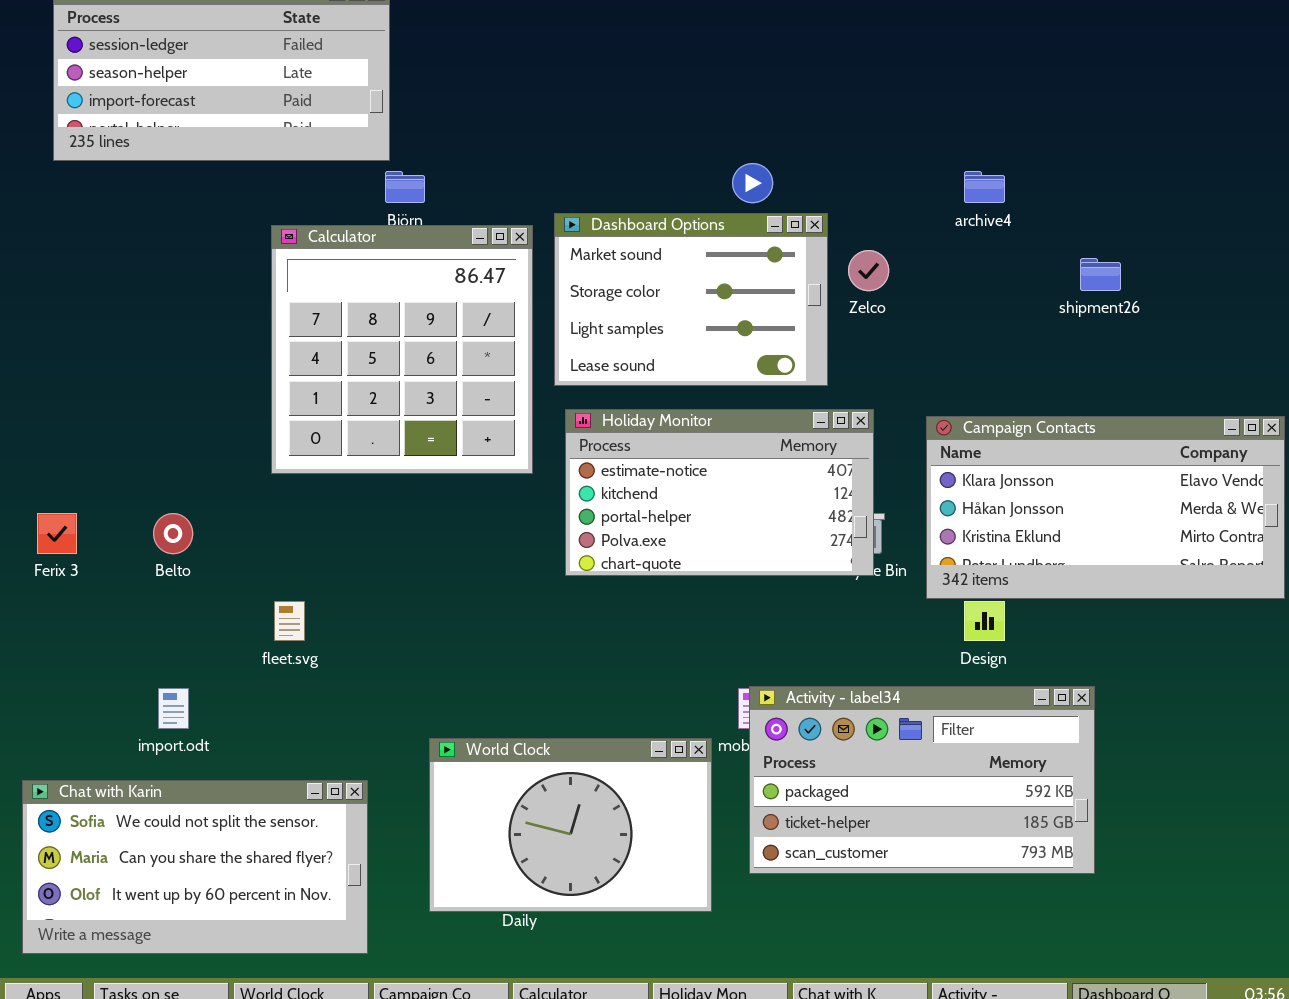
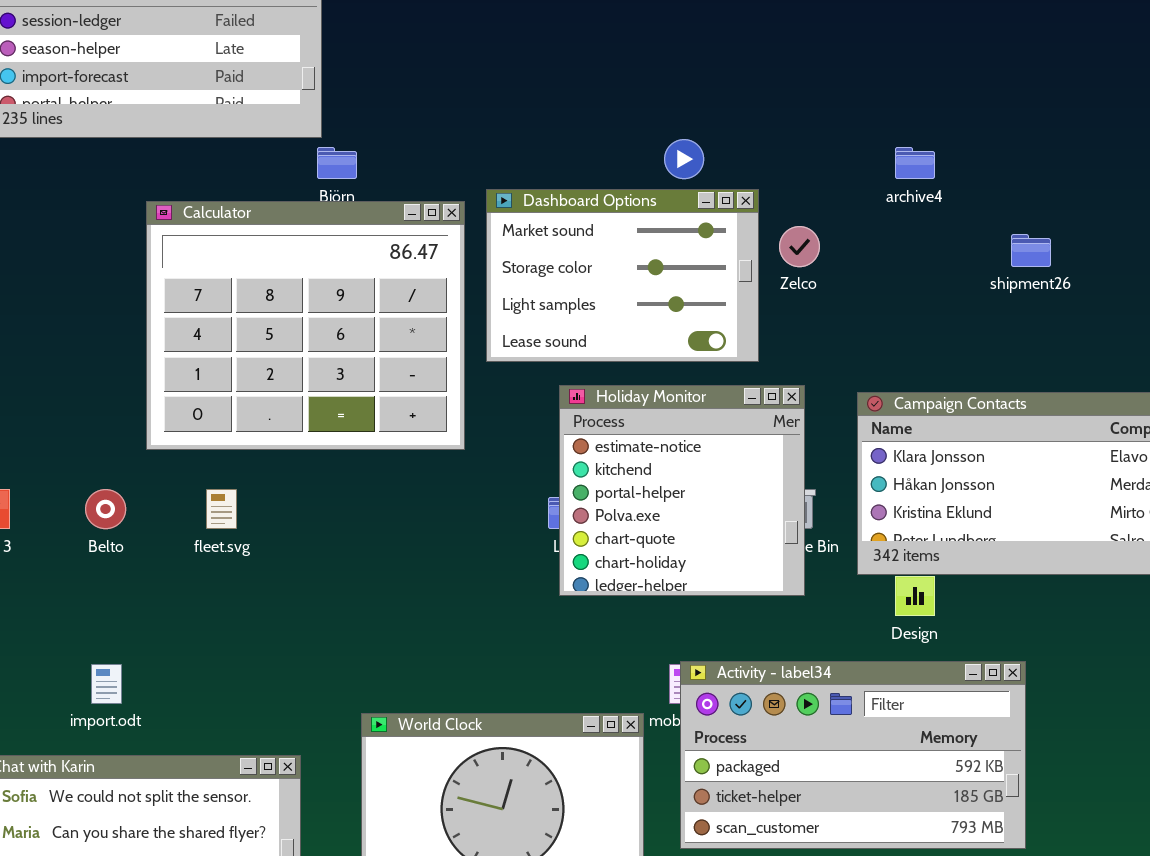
Calculator: [271,225,533,474] -> [146,201,465,450], resized
Holiday Monitor: [565,409,874,576] -> [559,385,805,596], resized
fleet.svg: [274,601,305,641] -> [206,489,237,529], moved

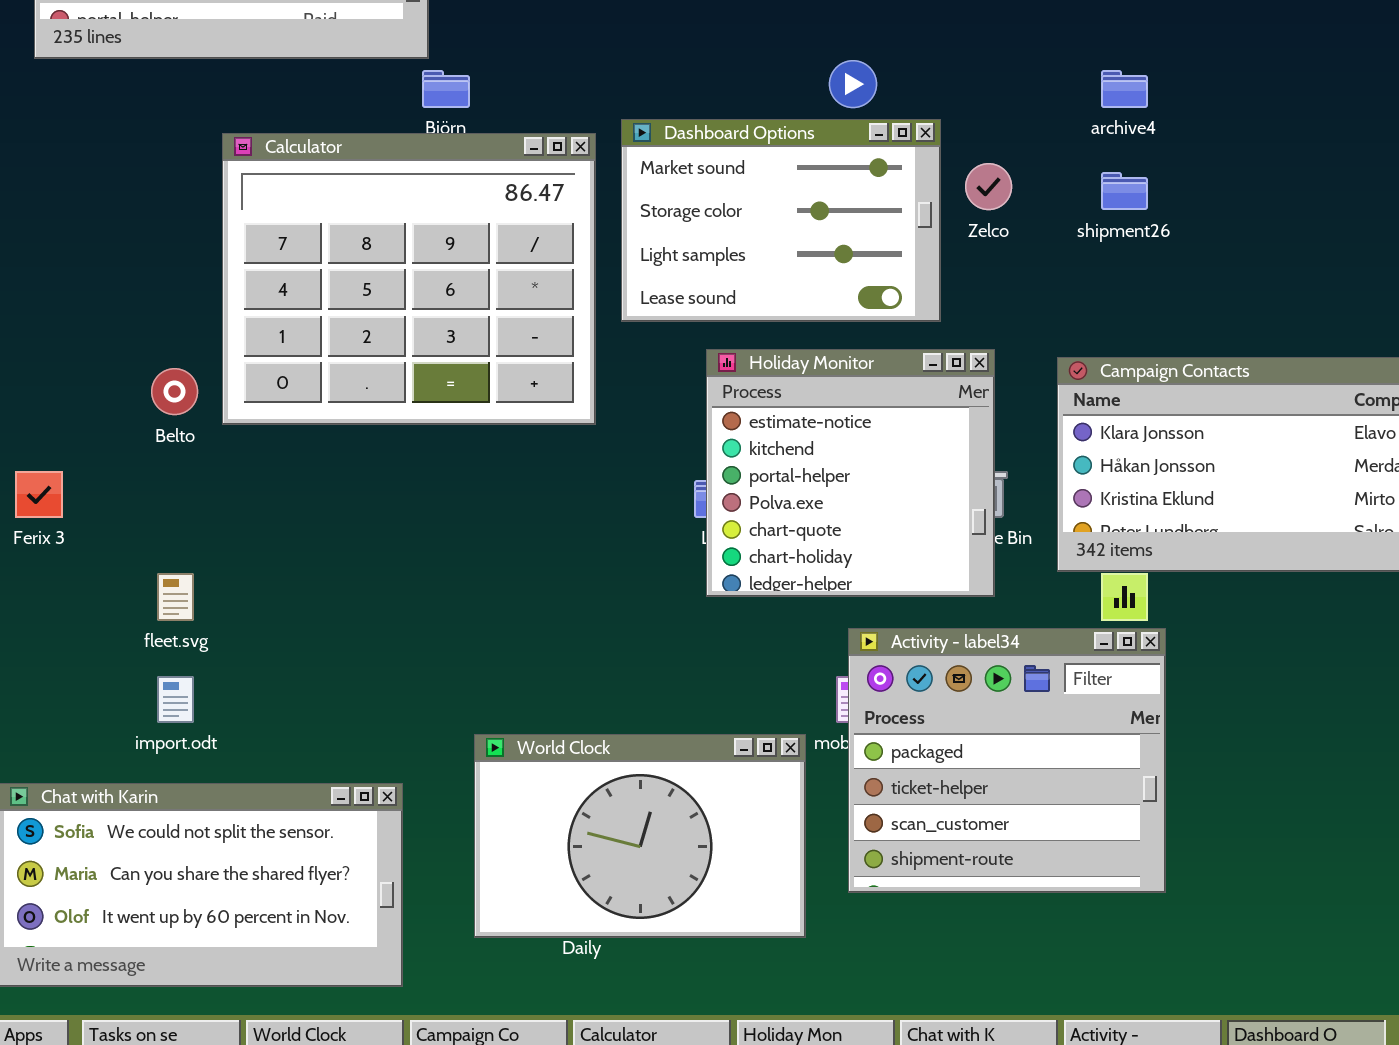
shipment26: [1011,234,1051,267] -> [1101,172,1148,210], moved
Belto: [85,489,126,529] -> [151,368,198,415], moved
fleet.svg: [206,489,237,529] -> [157,573,194,621], moved
Activity - label34: [680,661,1026,849] -> [848,628,1166,893], resized

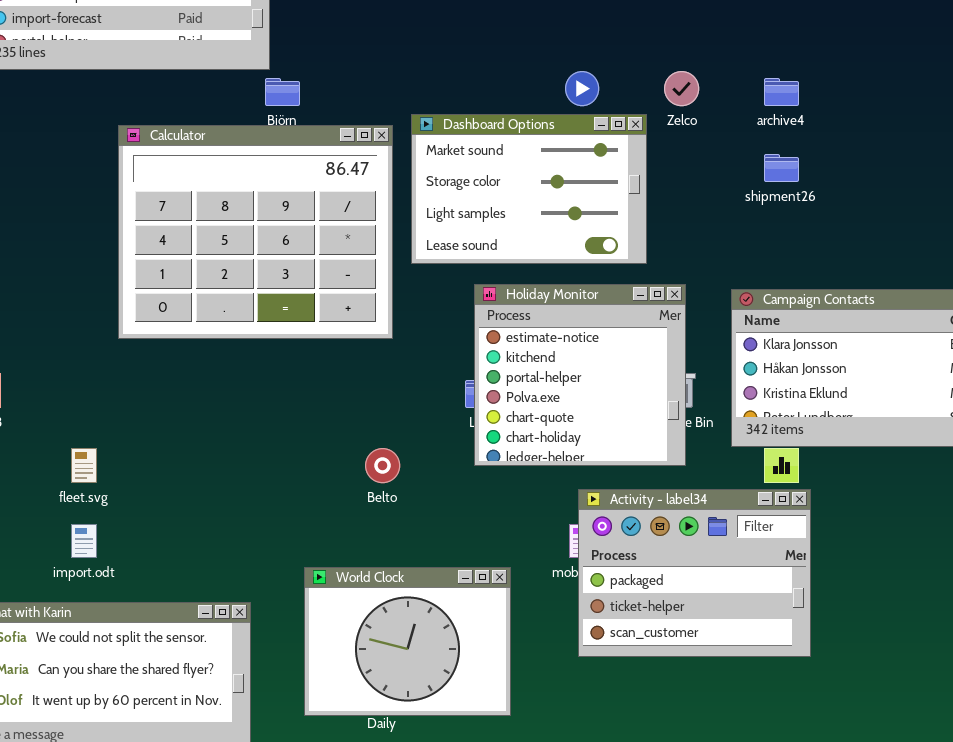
Zelco: [965,163,1012,210] -> [664,71,699,106], moved
Belto: [151,368,198,415] -> [365,448,400,483], moved
Activity - label34: [848,628,1166,893] -> [578,489,811,657], resized
World Clock: [474,734,806,938] -> [304,567,511,716], resized

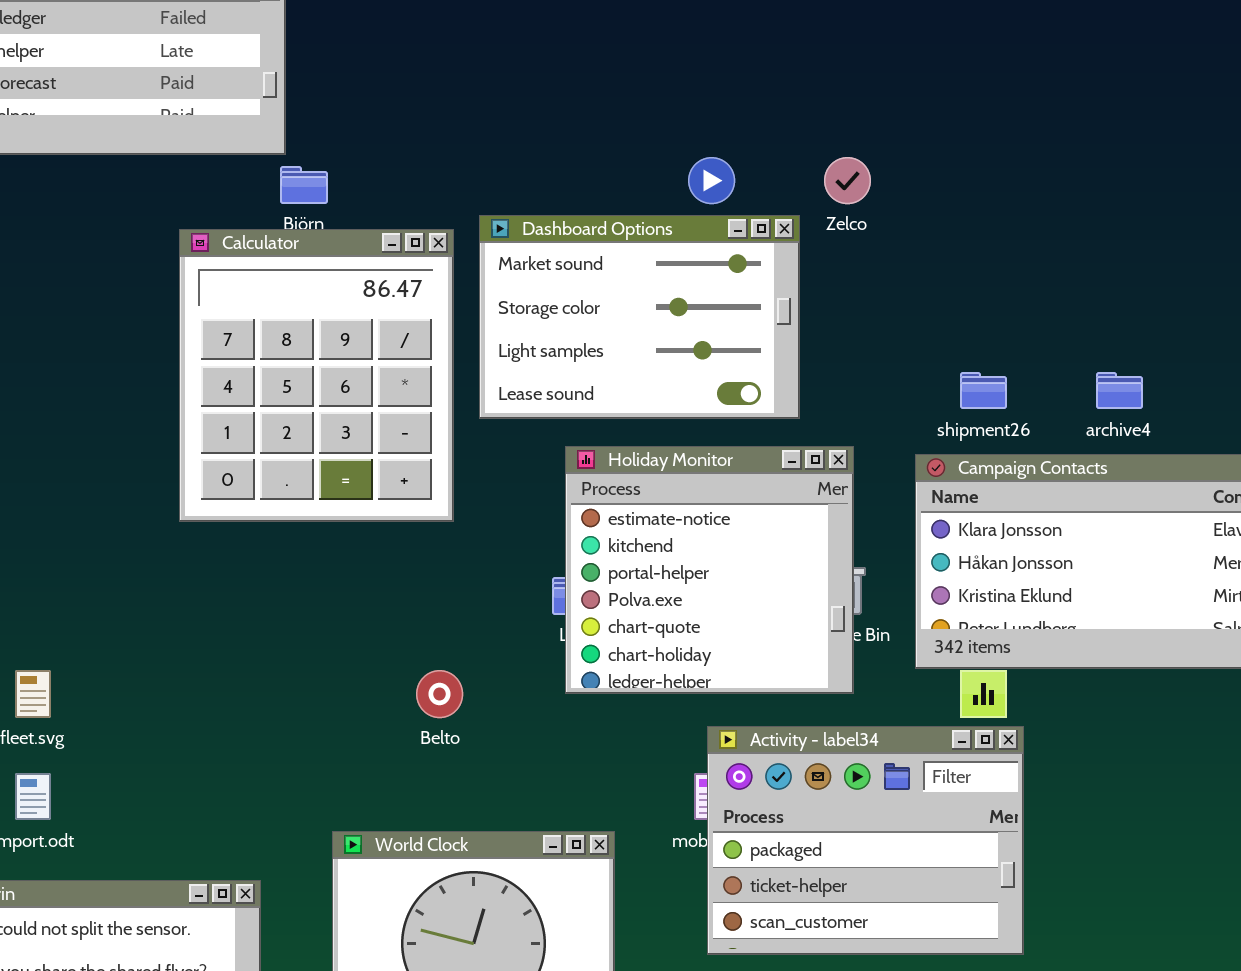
archive4: [764,78,799,106] -> [1096,372,1143,409], moved
Calculator: [118,125,393,339] -> [179,229,454,522], resized
shipment26: [764,154,799,182] -> [960,372,1007,409], moved

